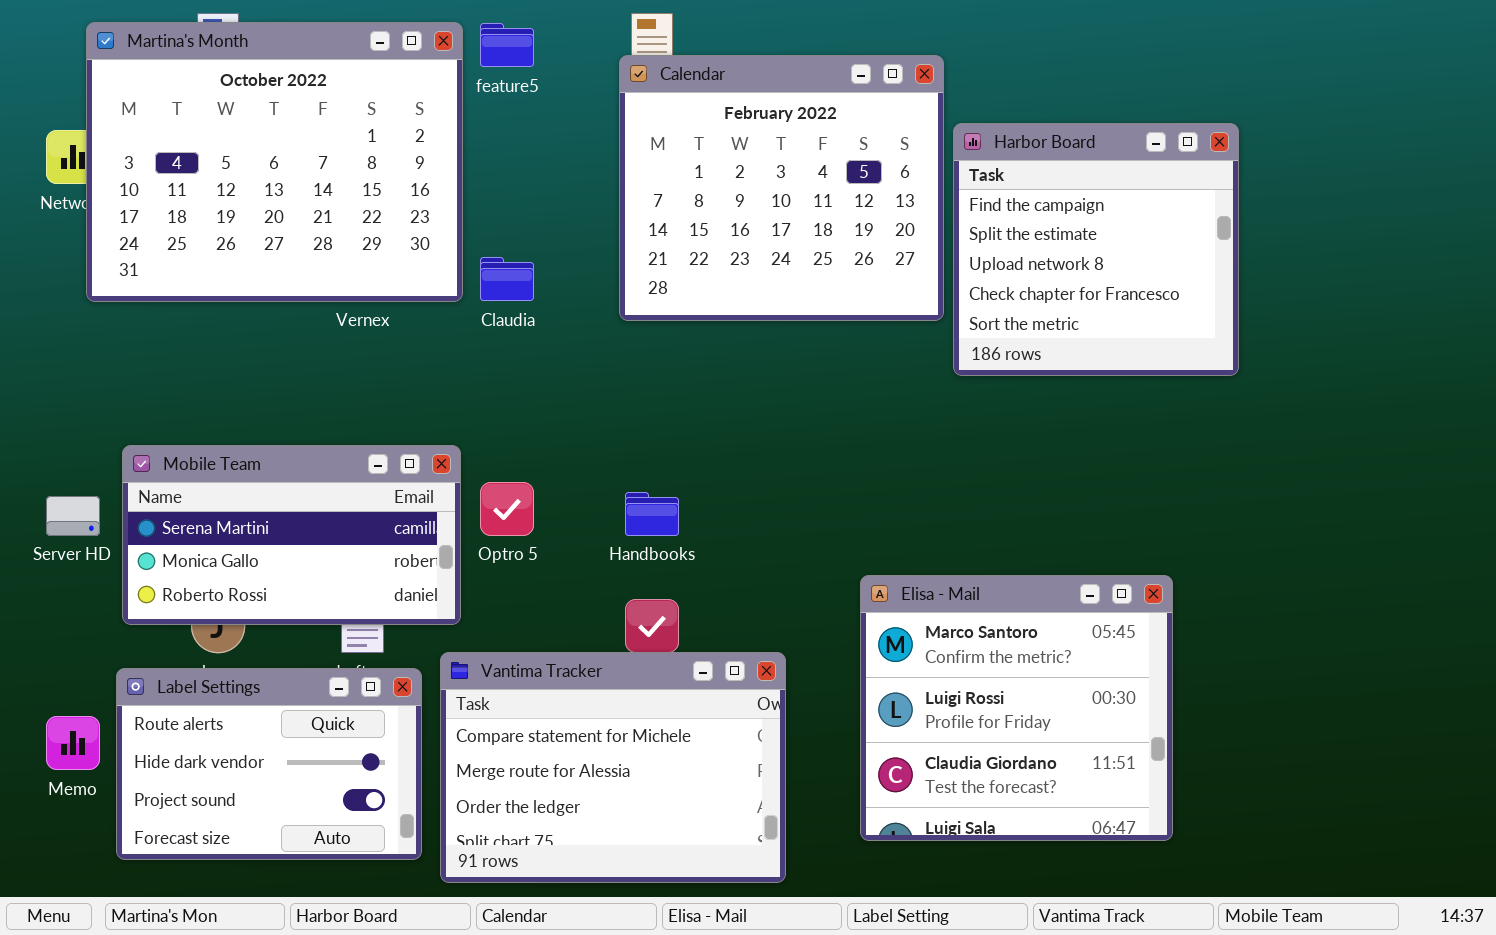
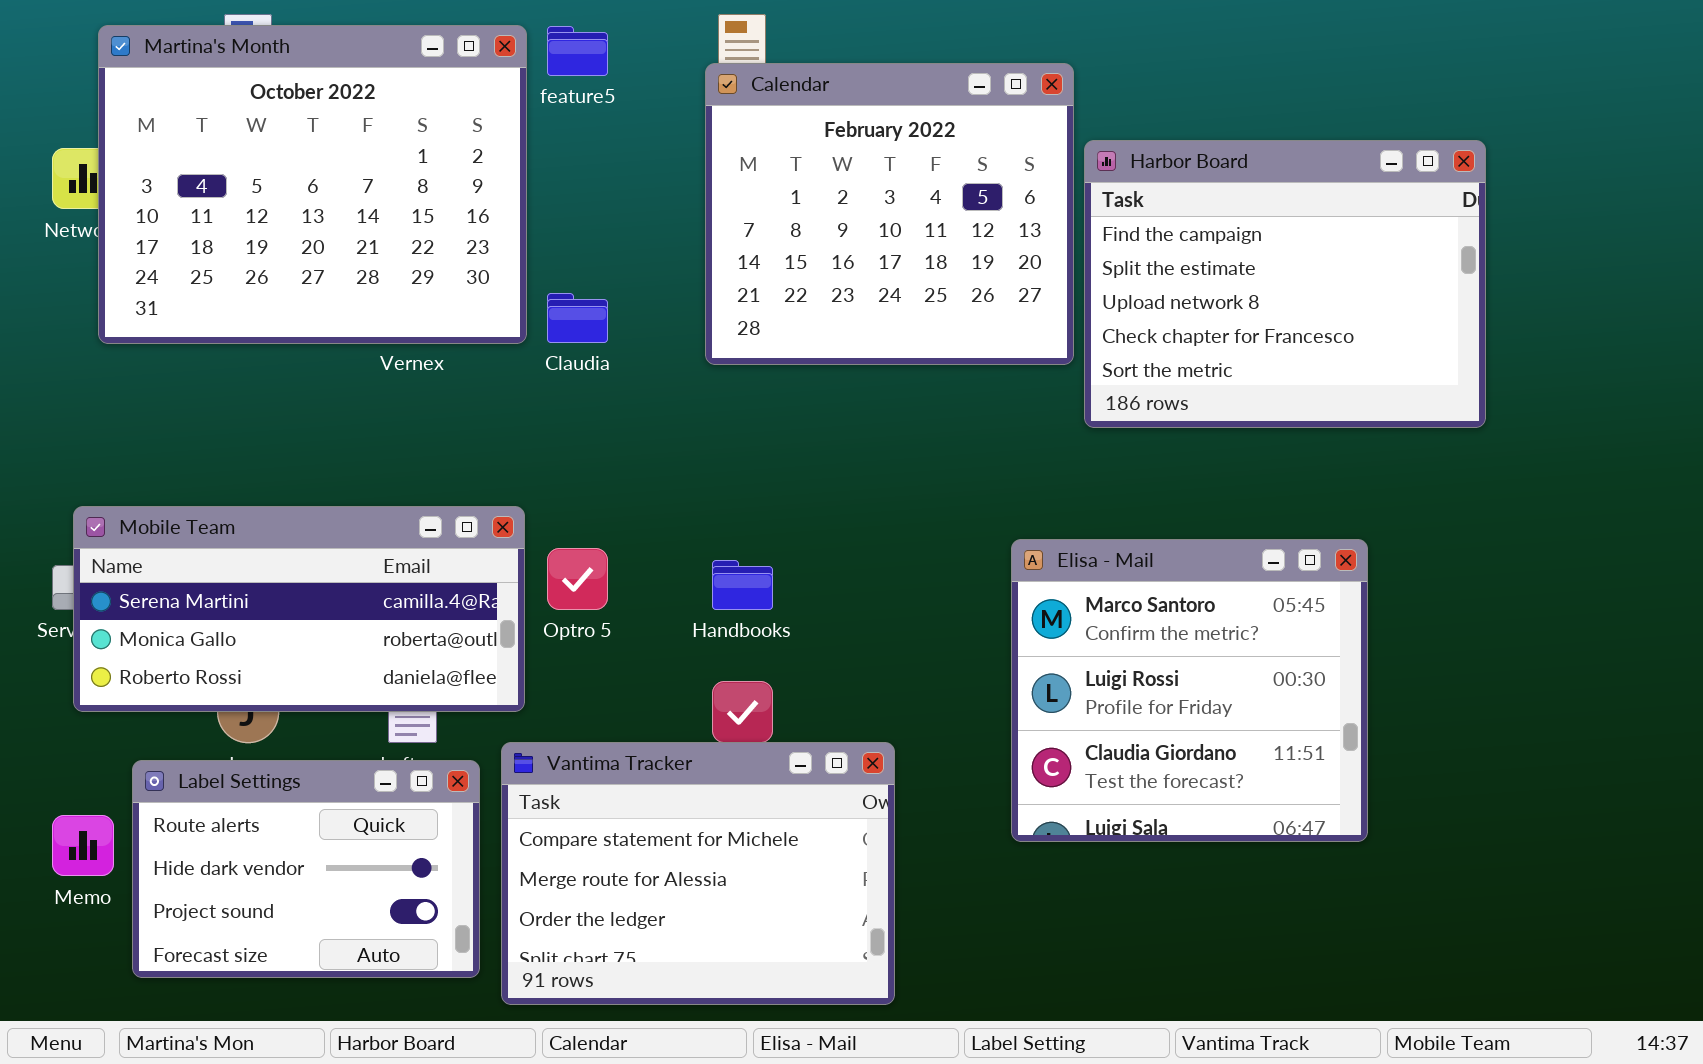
Harbor Board: [953,123,1239,376] -> [1084,140,1486,428], resized
Mobile Team: [122,445,461,625] -> [73,506,525,712], resized
Elisa - Mail: [860,575,1173,841] -> [1011,539,1368,842], moved

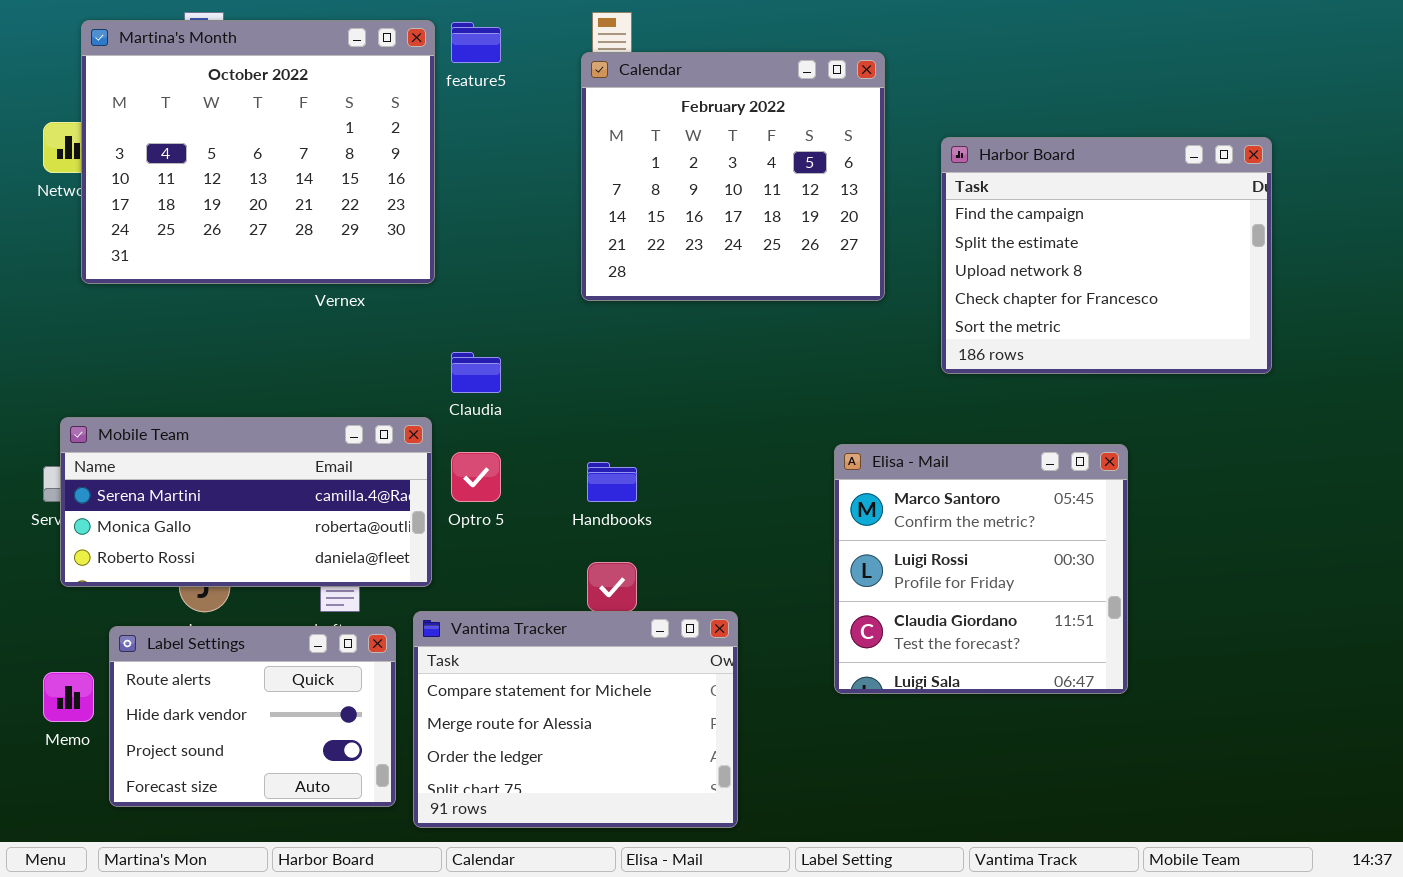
Harbor Board: [1084,140,1486,428] -> [941,137,1272,374], moved
Claudia: [547,293,608,343] -> [451,352,501,393], moved

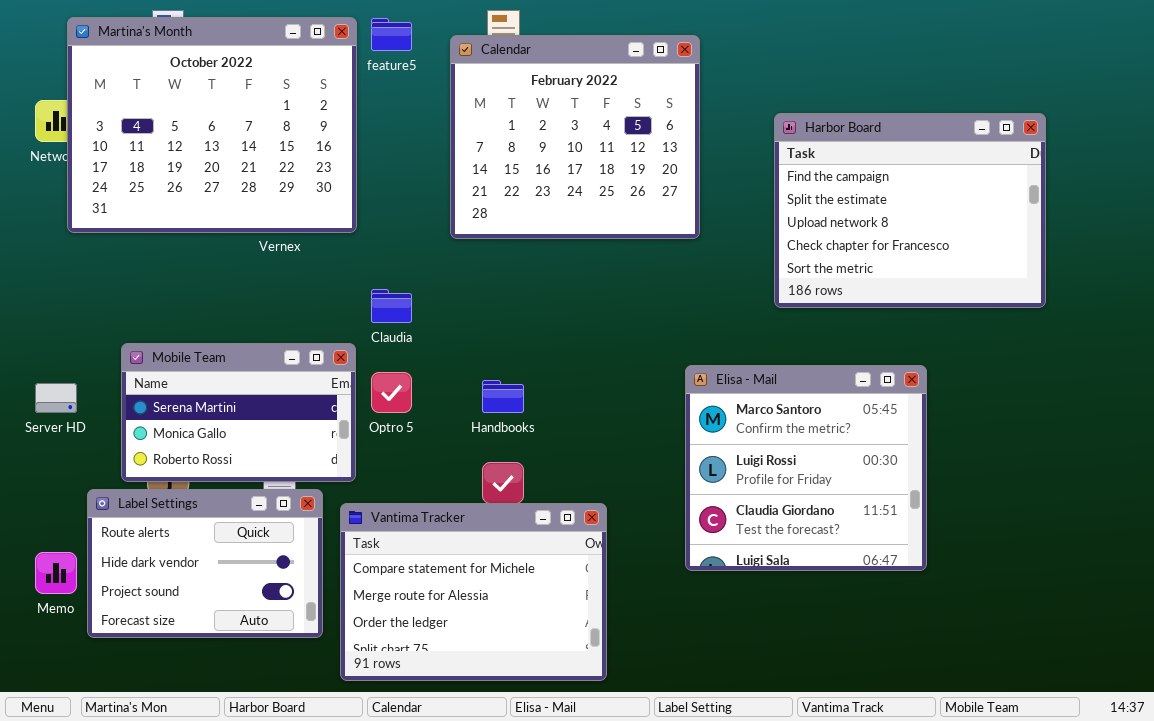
Calendar: [581,52,885,301] -> [450,35,700,239], moved
Mobile Team: [60,417,432,587] -> [121,343,356,482], resized
Label Settings: [109,626,396,807] -> [87,489,323,638], moved

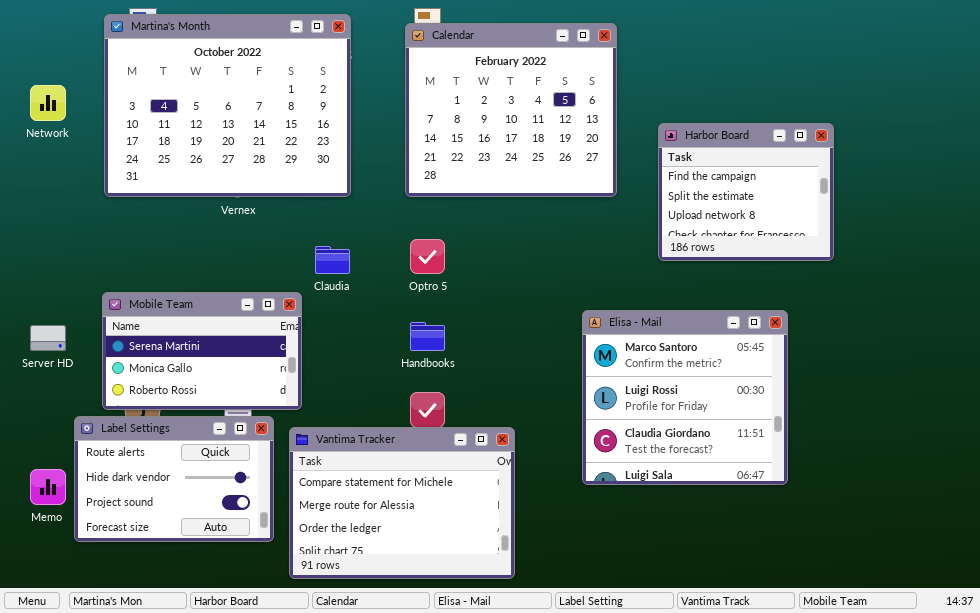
Martina's Month: [67,17,357,233] -> [104,14,351,197], moved
Calendar: [450,35,700,239] -> [405,23,617,197], moved
Harbor Board: [774,113,1046,308] -> [658,123,834,261], resized
Optro 5: [371,372,412,413] -> [410,239,445,274], moved

